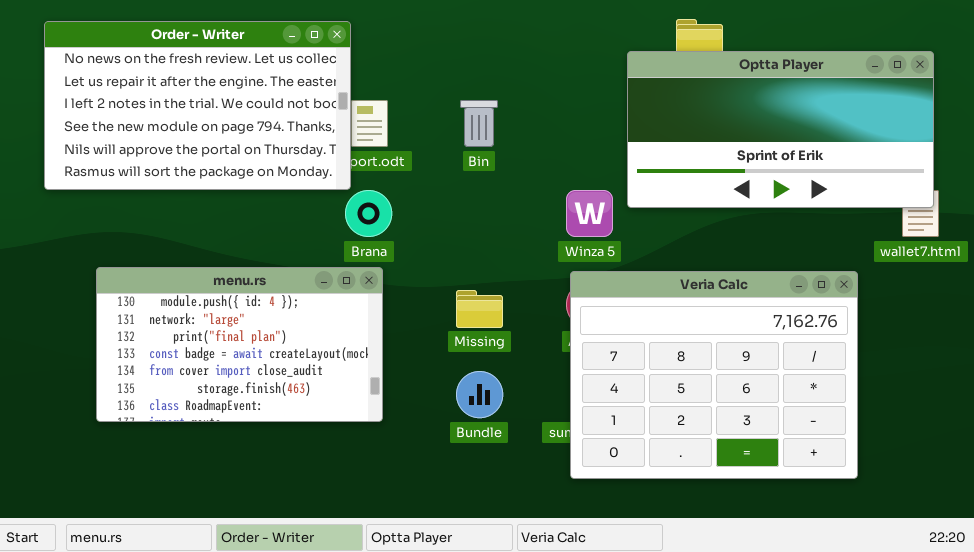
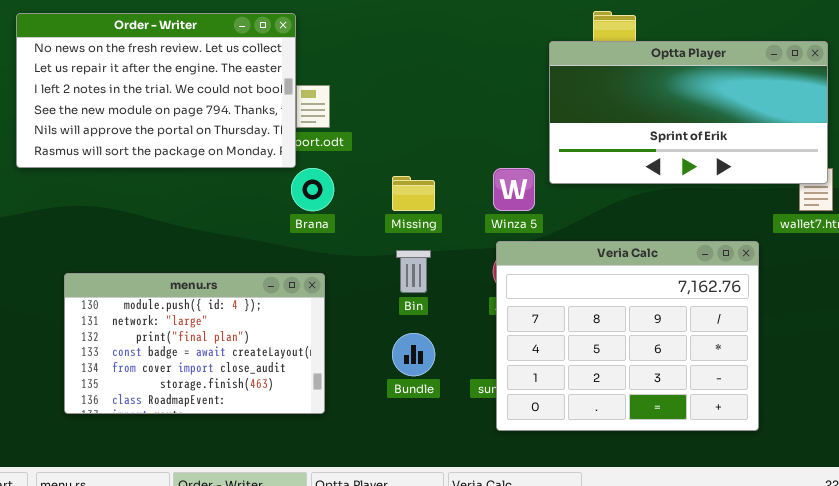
Bin: [460,100,498,147] -> [396,250,431,293], moved
menu.rs: [96,267,383,422] -> [64,273,325,414], moved
Missing: [456,290,503,328] -> [392,176,435,211], moved

